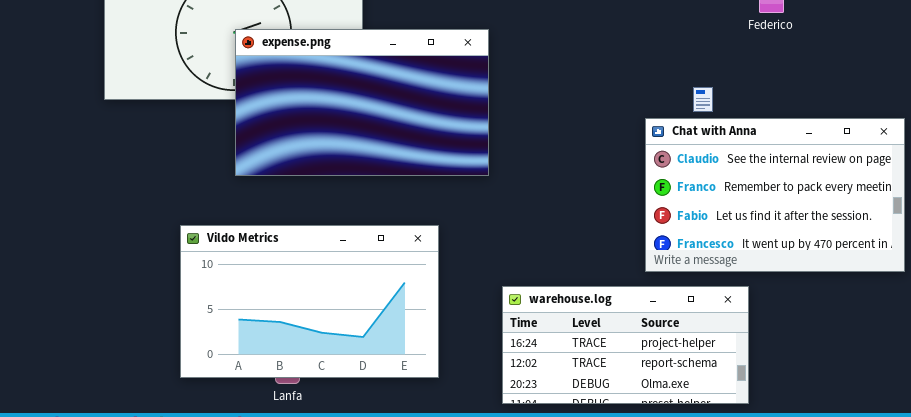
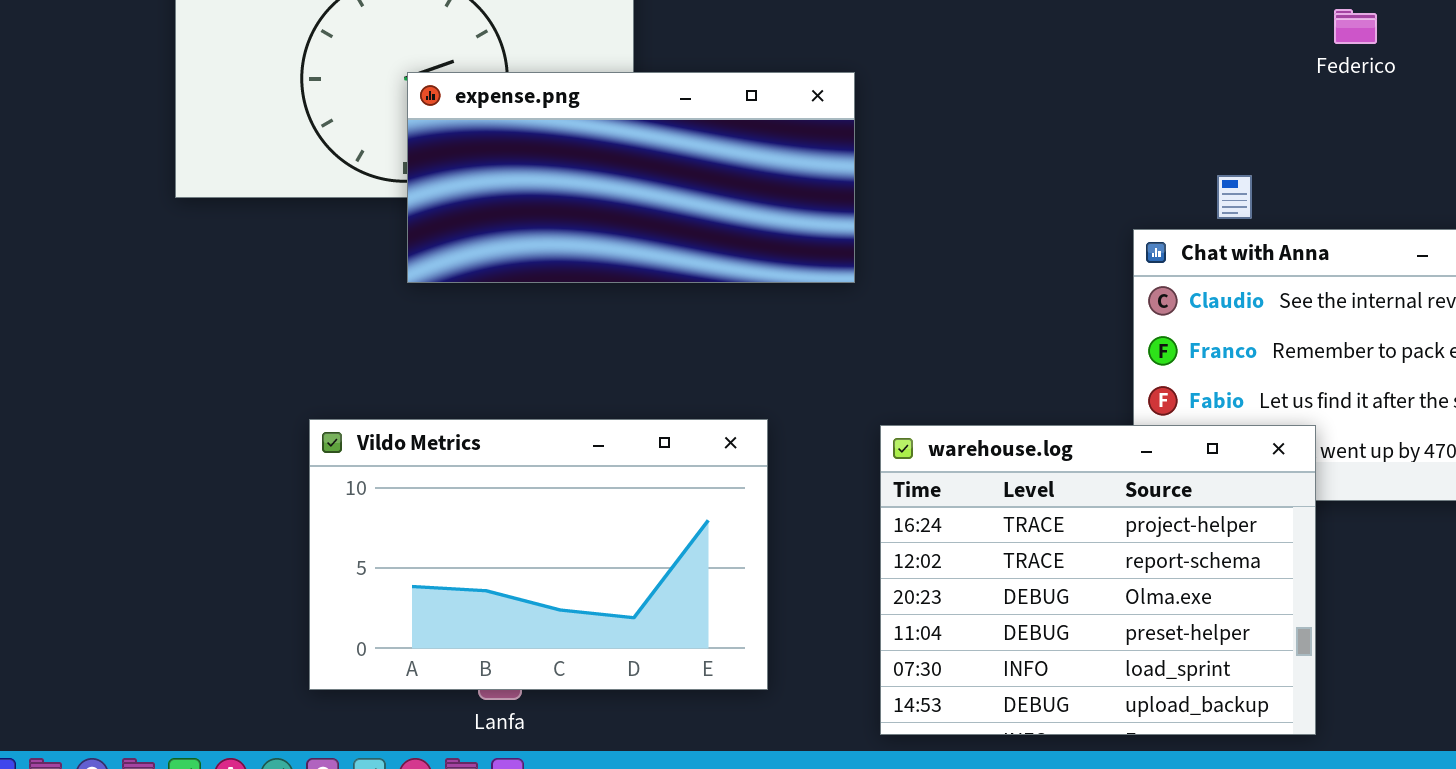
expense.png: [235,29,489,176] -> [407,72,855,283], resized
warehouse.log: [502,286,749,404] -> [880,425,1316,735], resized

